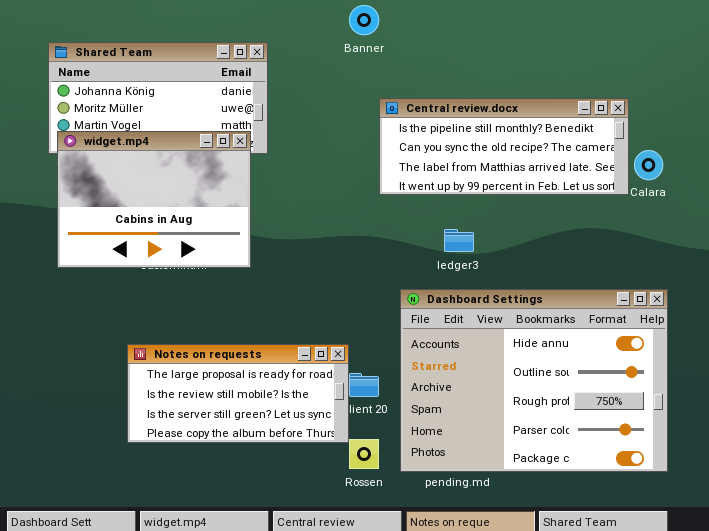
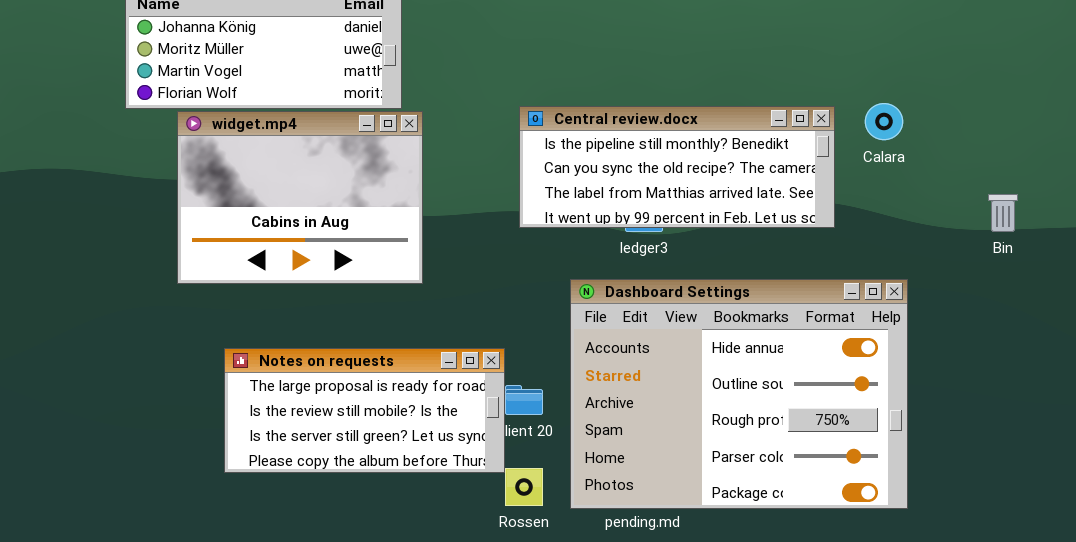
Central review.docx: [379,98,629,195] -> [519,106,835,228], moved
widget.mp4: [57,131,251,268] -> [177,111,423,284], moved

